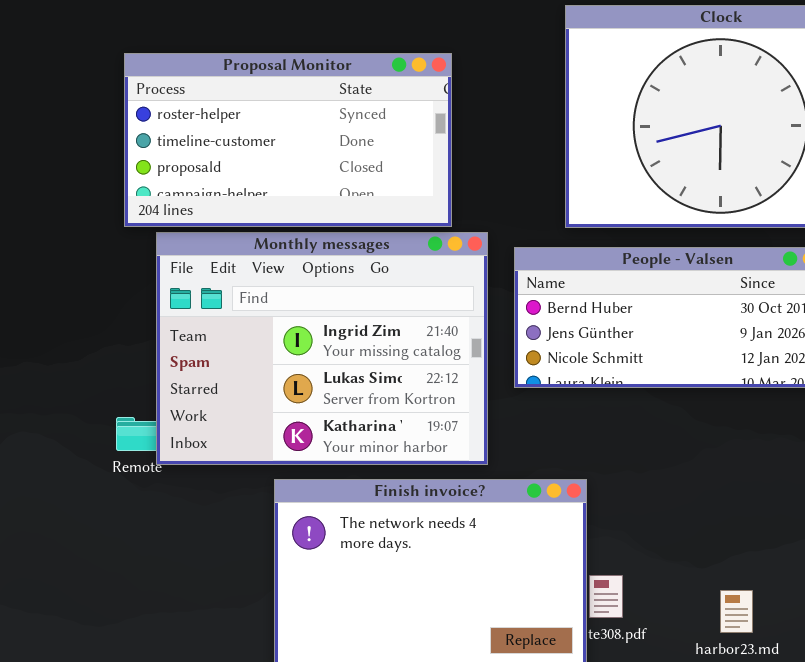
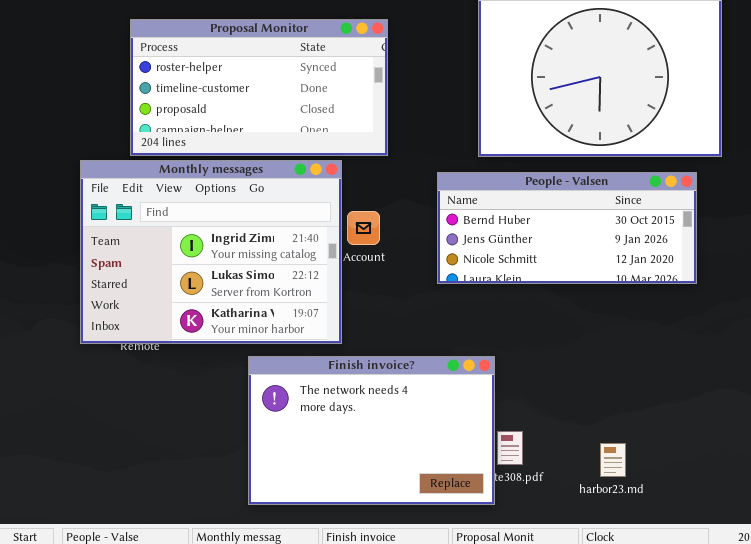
Monthly messages: [156,232,488,465] -> [80,160,342,344], moved

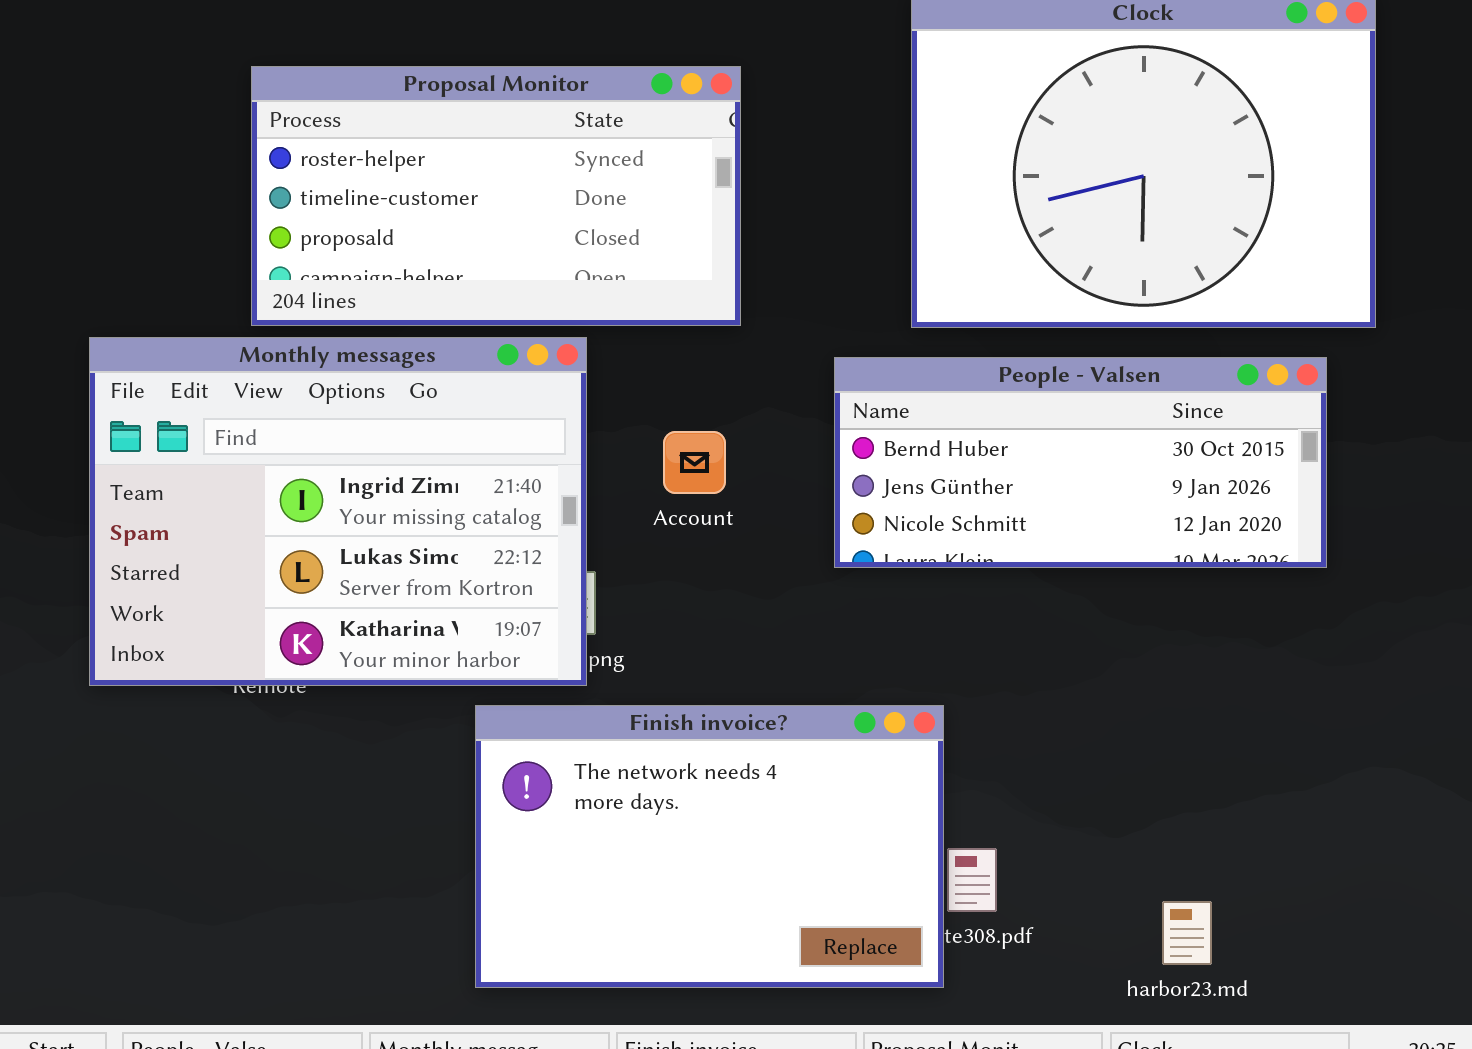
Monthly messages: [80,160,342,344] -> [89,337,587,686], moved
harbor23.md: [600,443,626,477] -> [1162,901,1212,965], moved

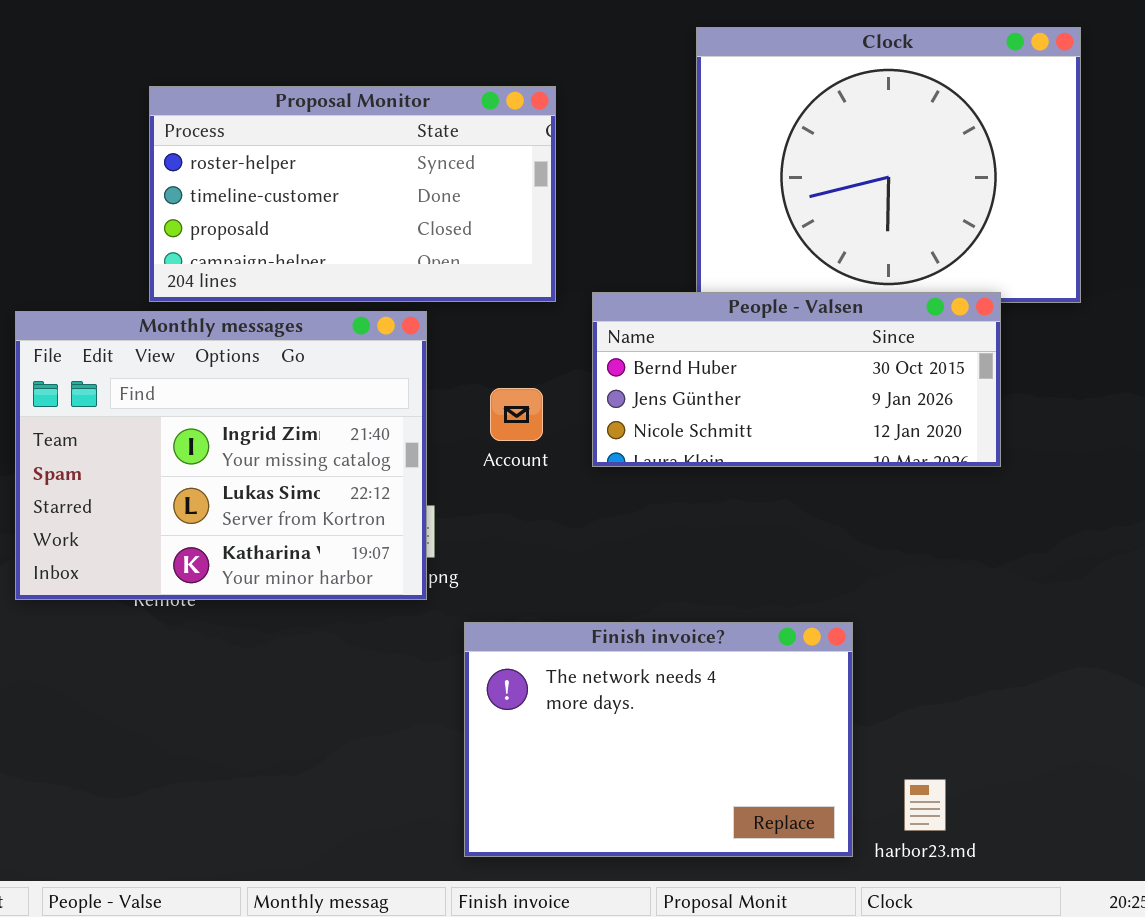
People - Valsen: [834,357,1327,568] -> [592,292,1001,467], moved
Finish invoice?: [475,705,944,988] -> [464,622,853,857], moved

